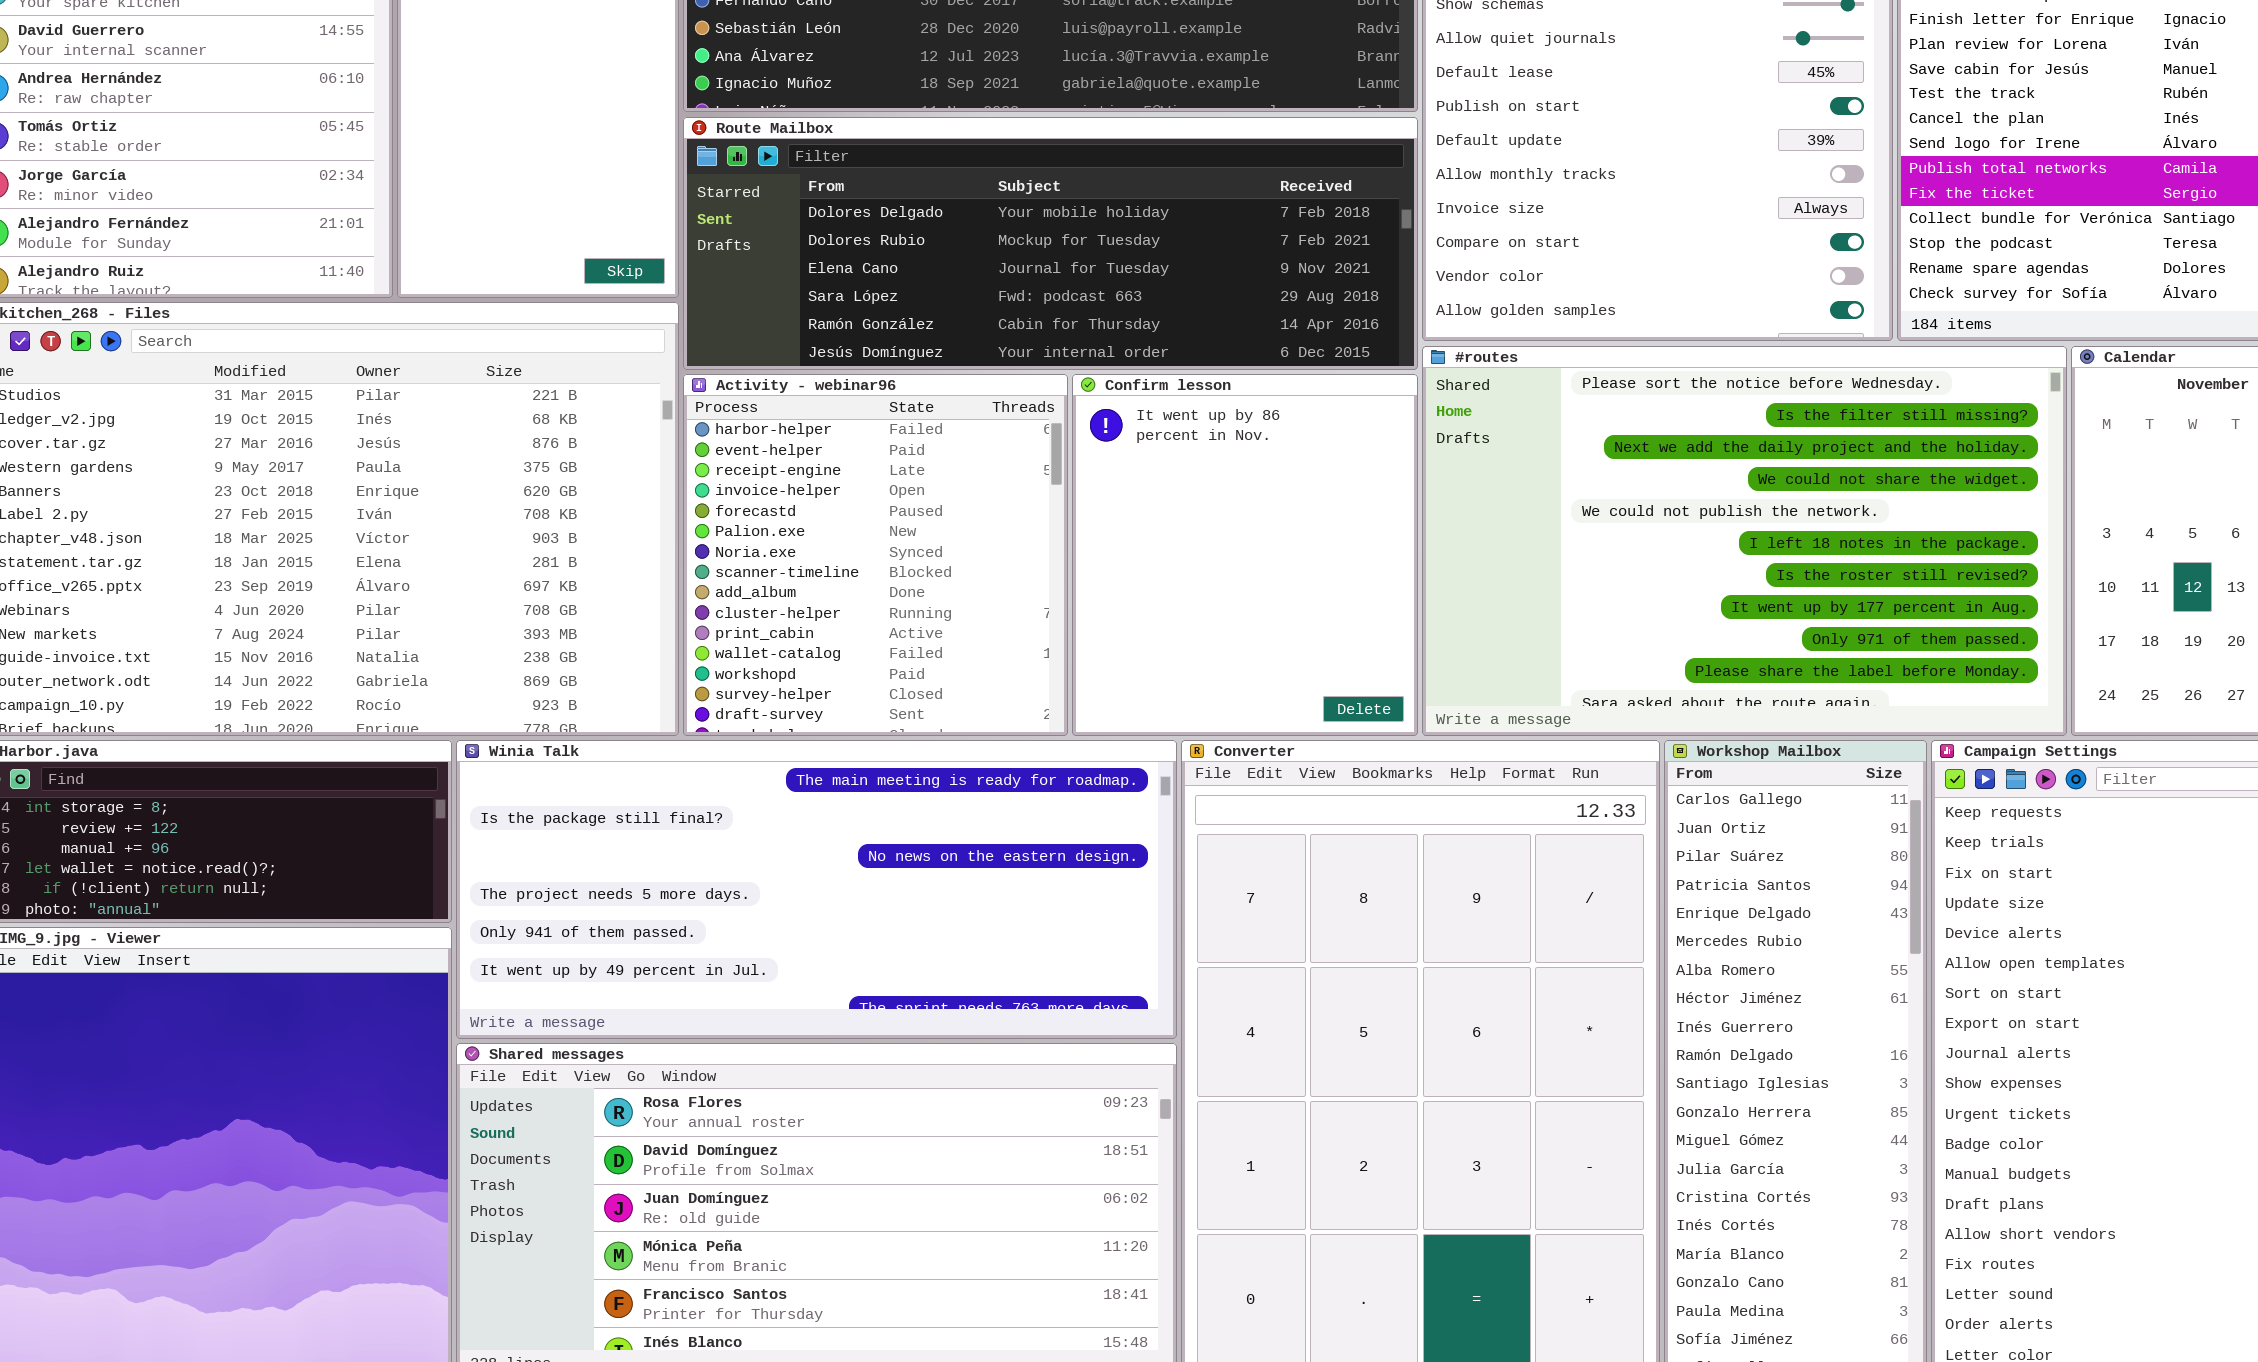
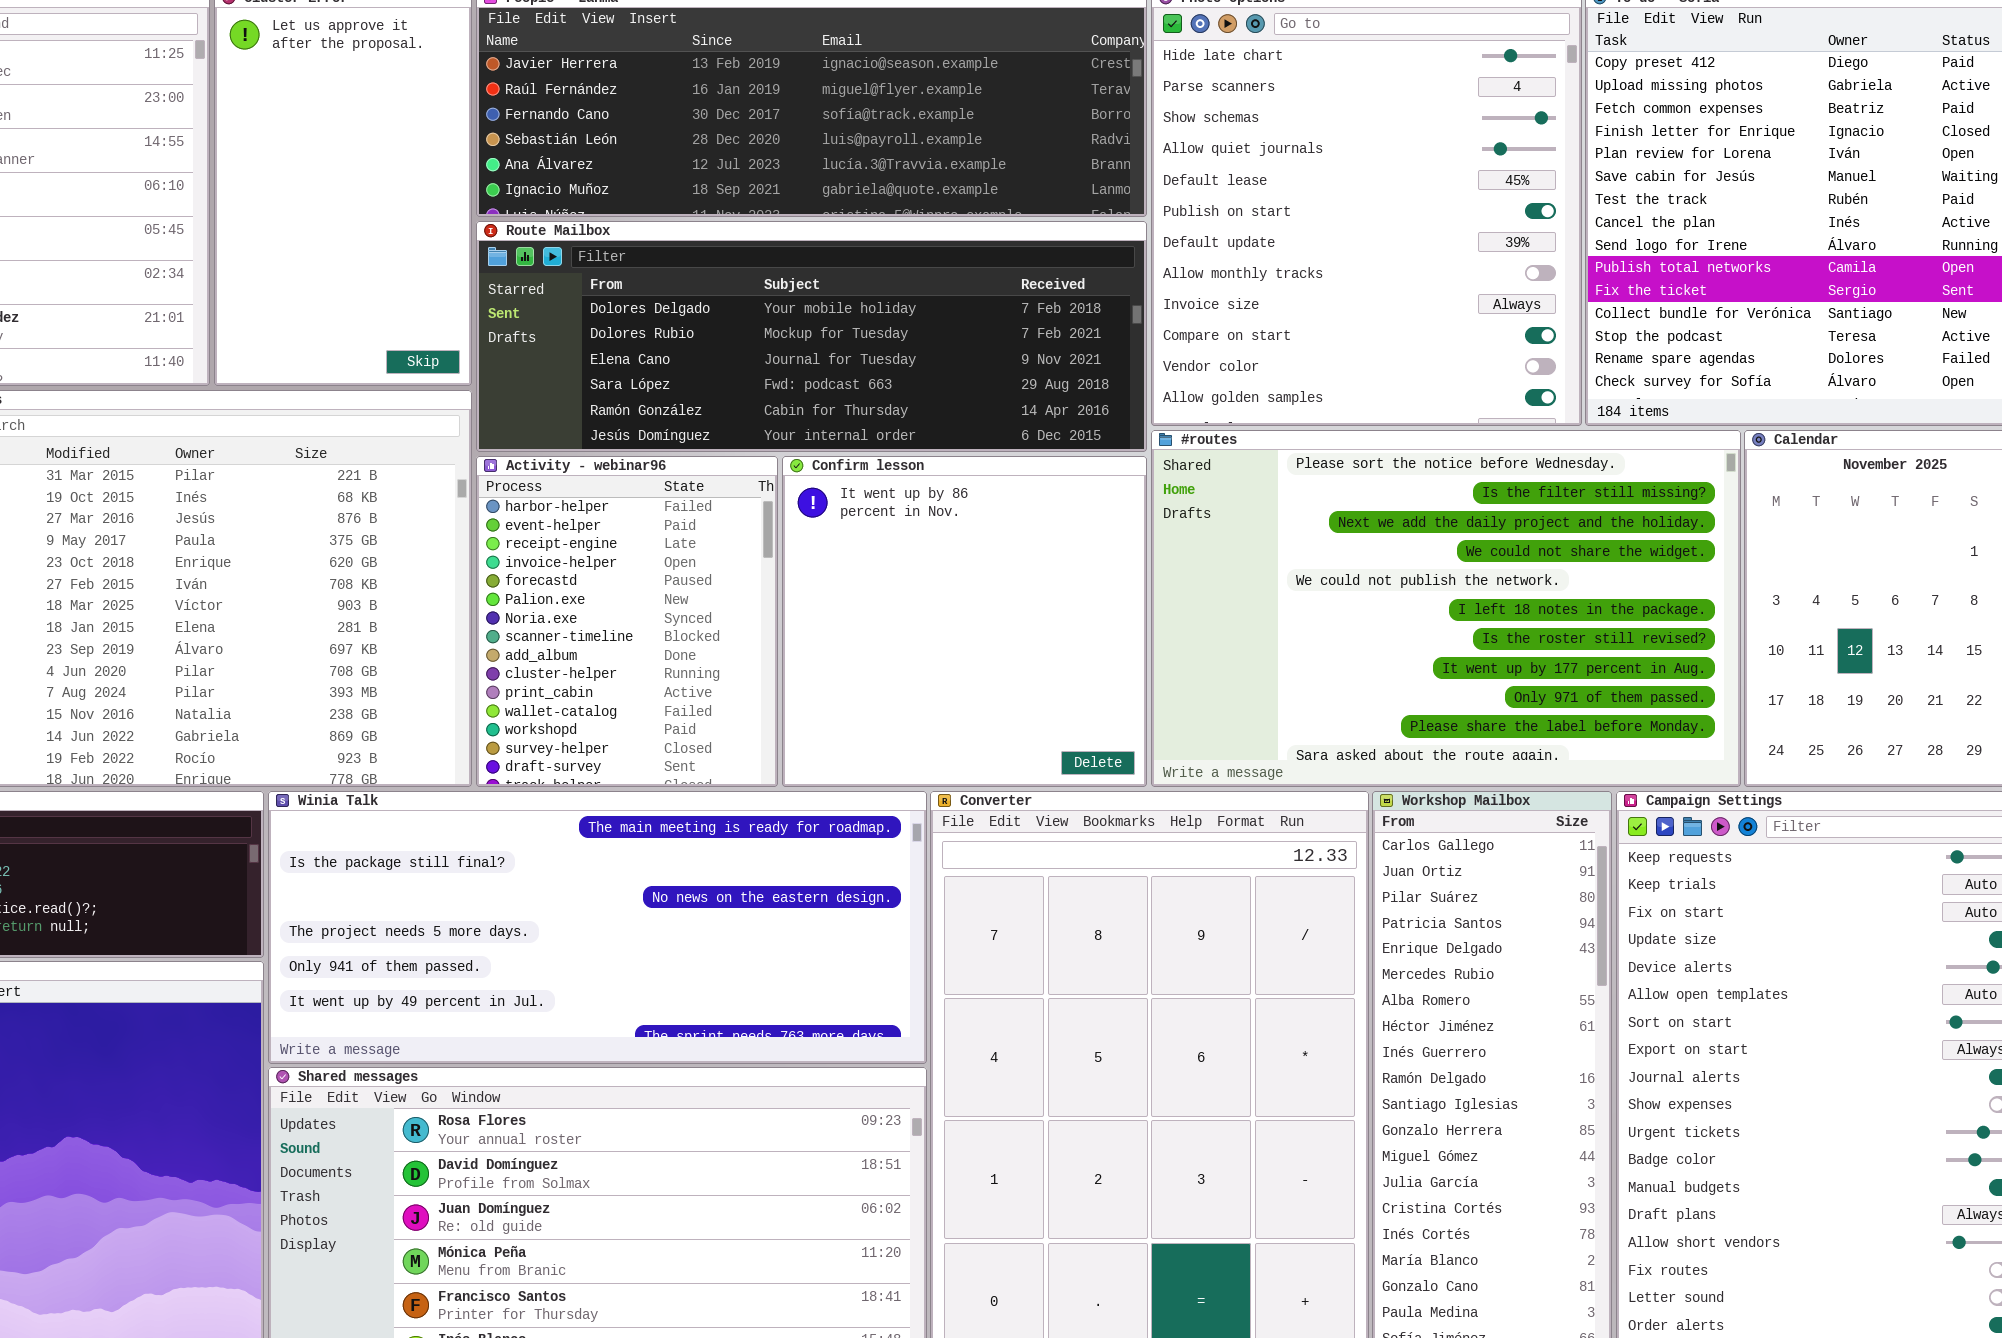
Activity - webinar96: [683,374,1068,736] -> [476,456,778,787], resized
Confirm lesson: [1072,374,1418,736] -> [782,456,1147,787], resized

